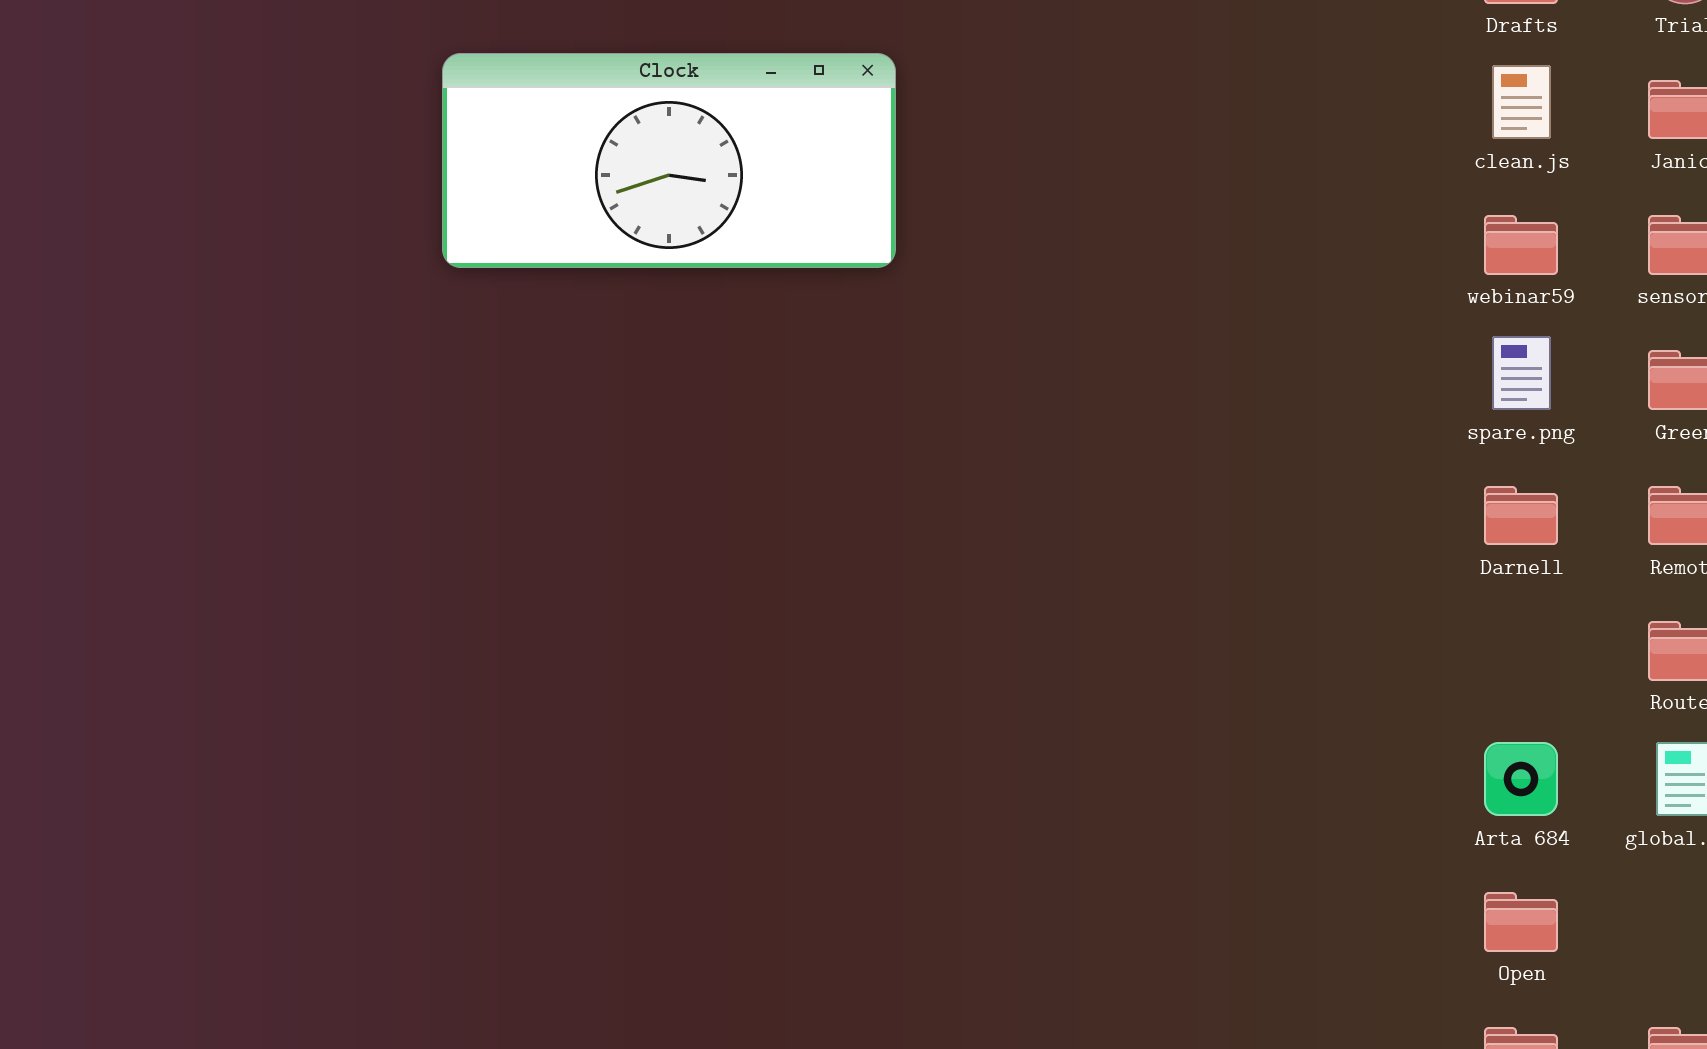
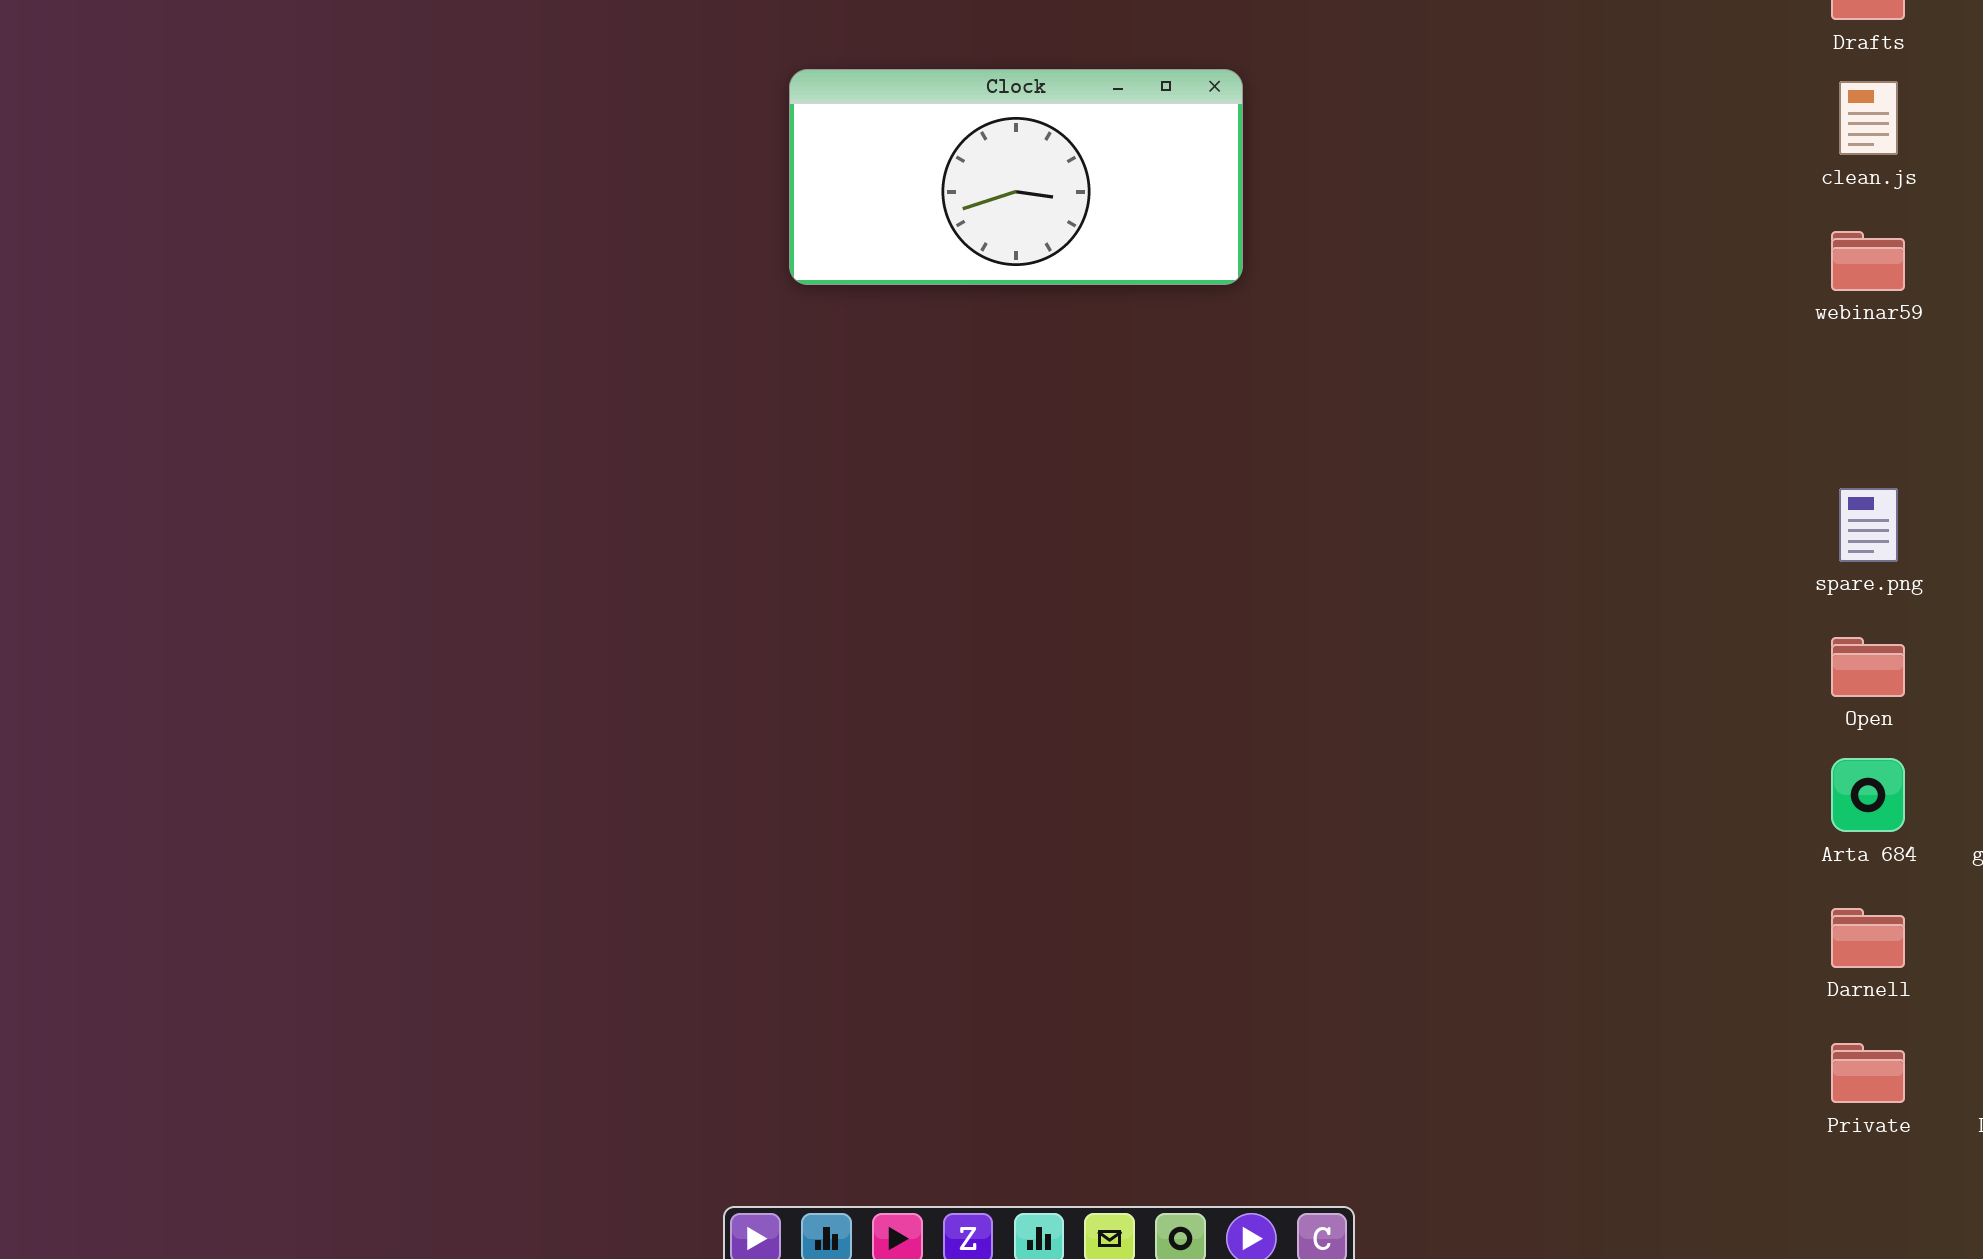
spare.png: [1492,336,1551,410] -> [1839,488,1898,562], moved
Darnell: [1484,486,1558,545] -> [1831,908,1905,968], moved
Open: [1484,892,1558,952] -> [1831,637,1905,697], moved

